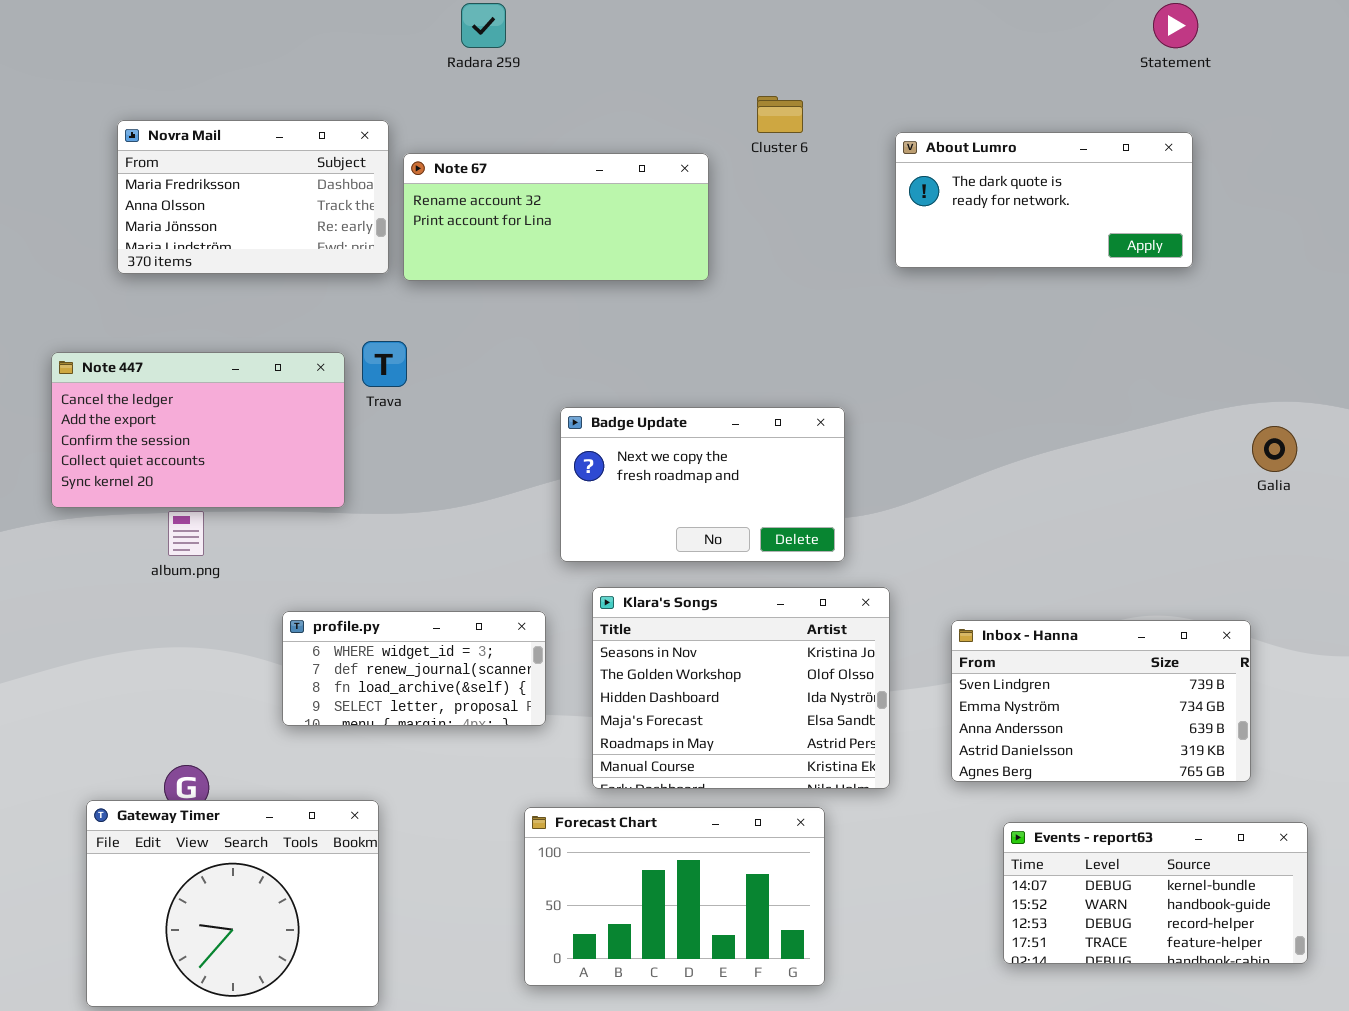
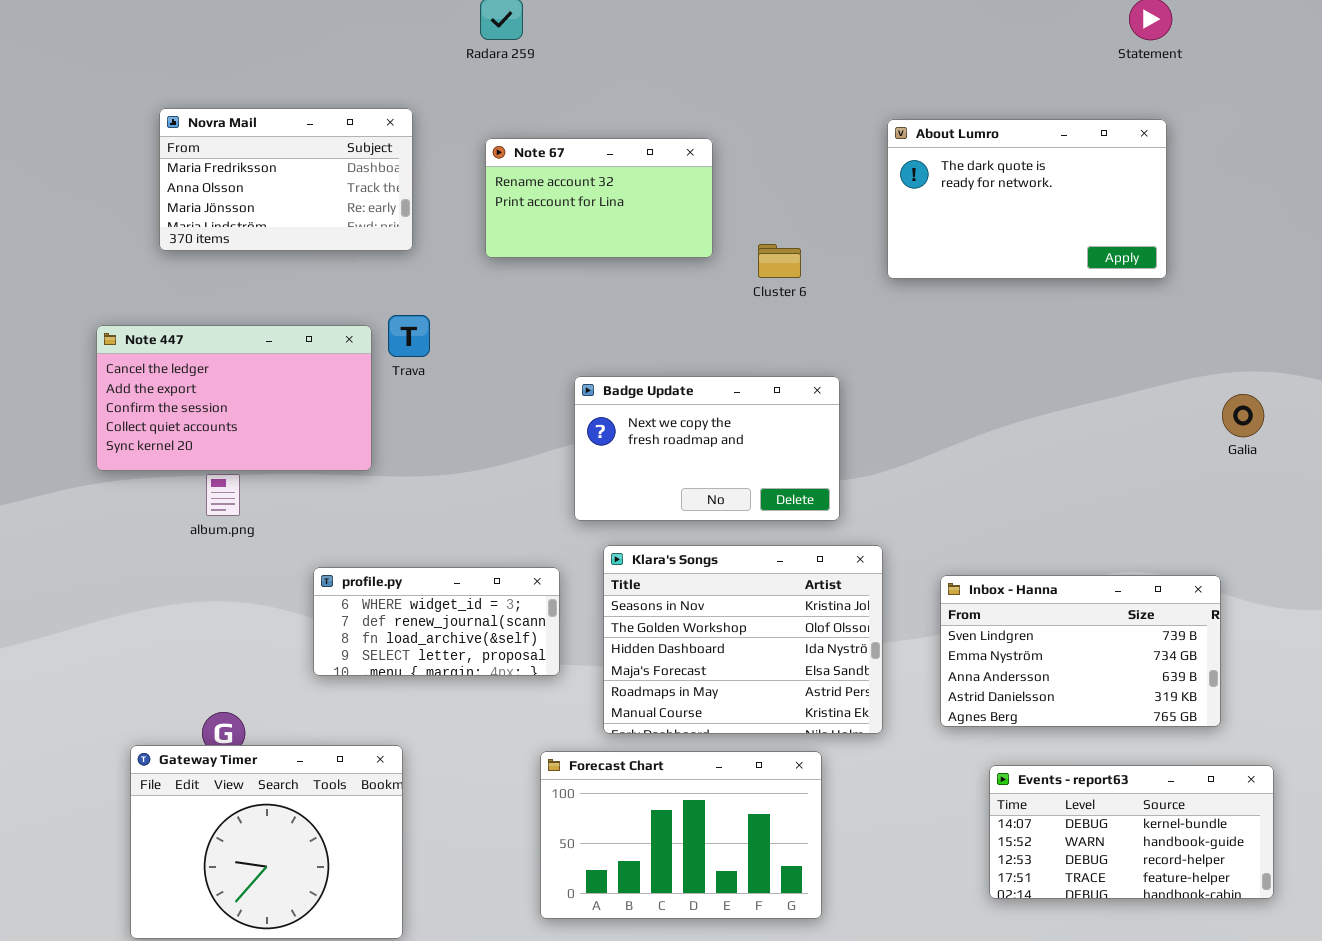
Cluster 6: [757,96,803,133] -> [758,244,801,278], moved
About Lumro: [895,132,1193,268] -> [887,119,1167,279], resized
Note 67: [403,153,709,281] -> [485,138,713,258], resized

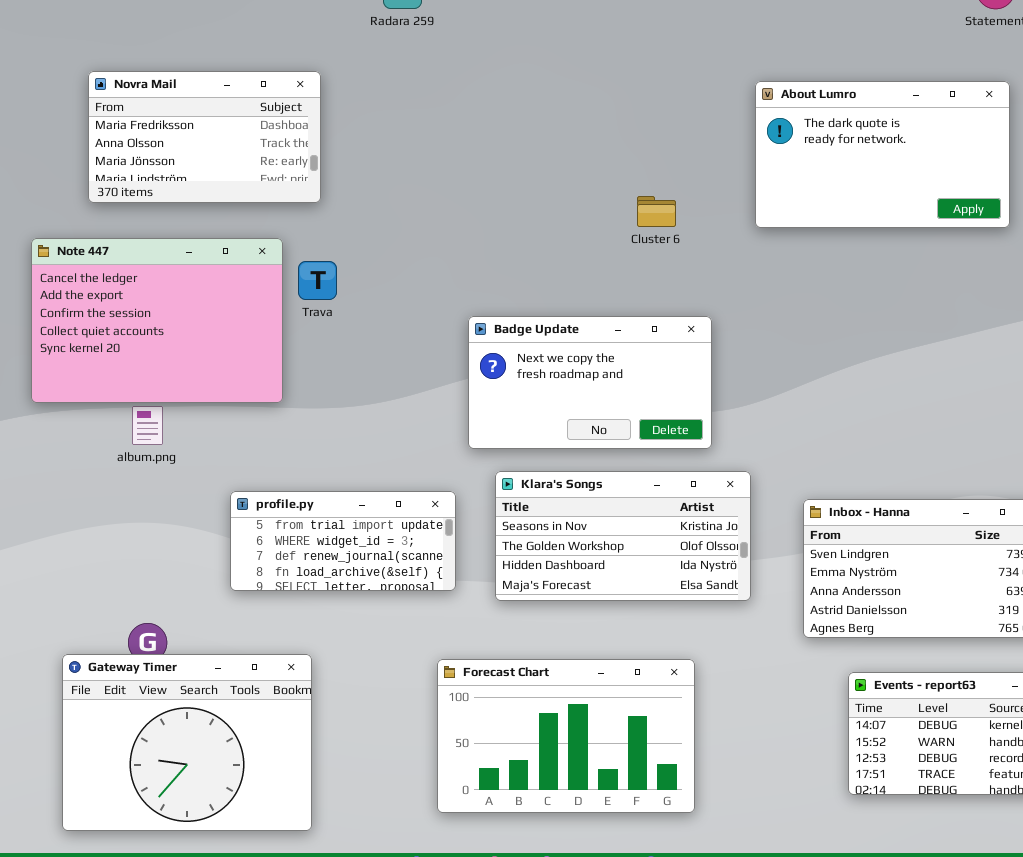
Note 67: [485,138,713,258] -> none, closed
Note 447: [96,325,372,471] -> [31,238,283,403], resized
Klara's Songs: [603,545,883,734] -> [495,471,751,601], resized
profile.py: [313,567,560,676] -> [230,491,456,591], scrolled up 1 row

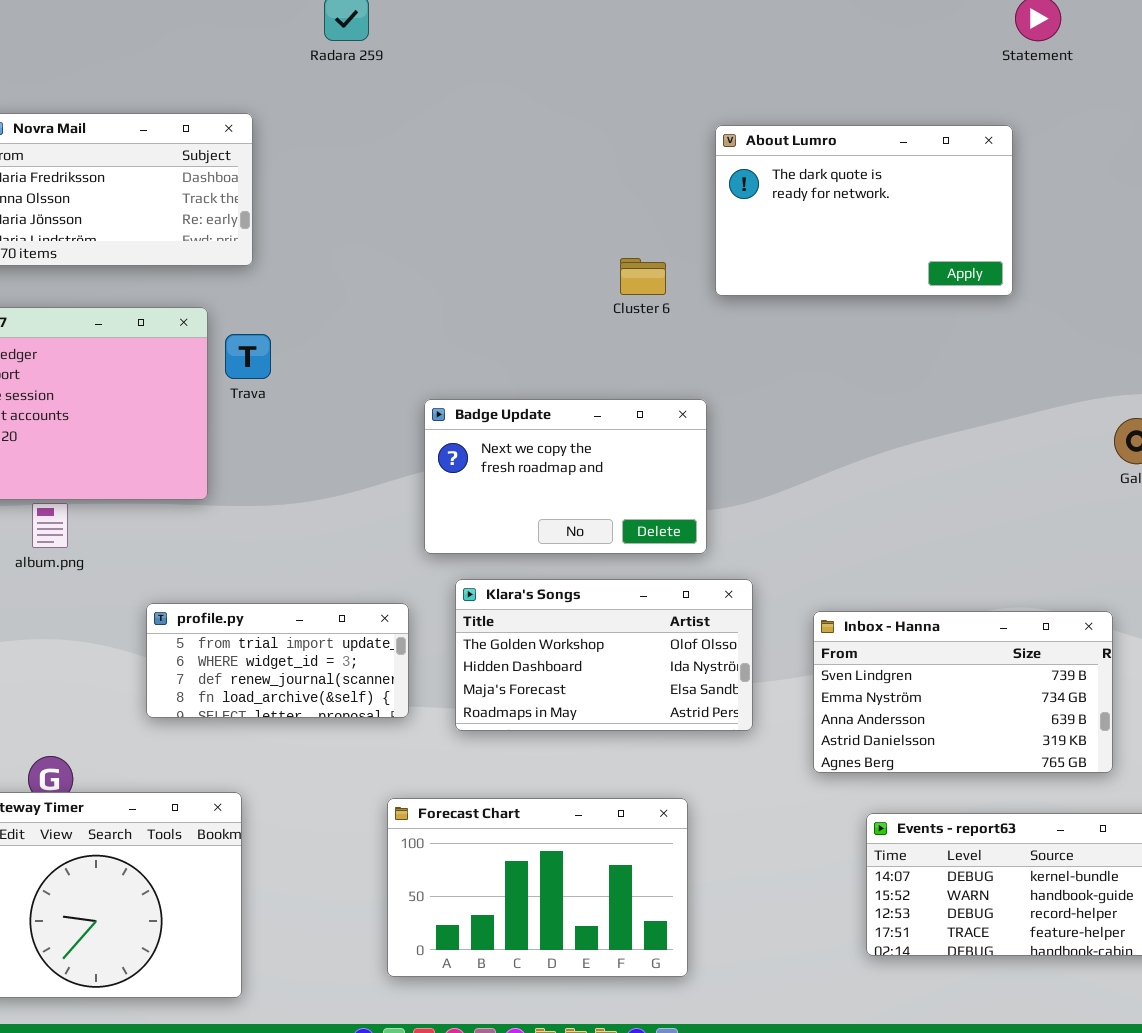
About Lumro: [755,81,1010,228] -> [715,125,1013,296], moved
Klara's Songs: [495,471,751,601] -> [455,579,753,731], scrolled down 1 row

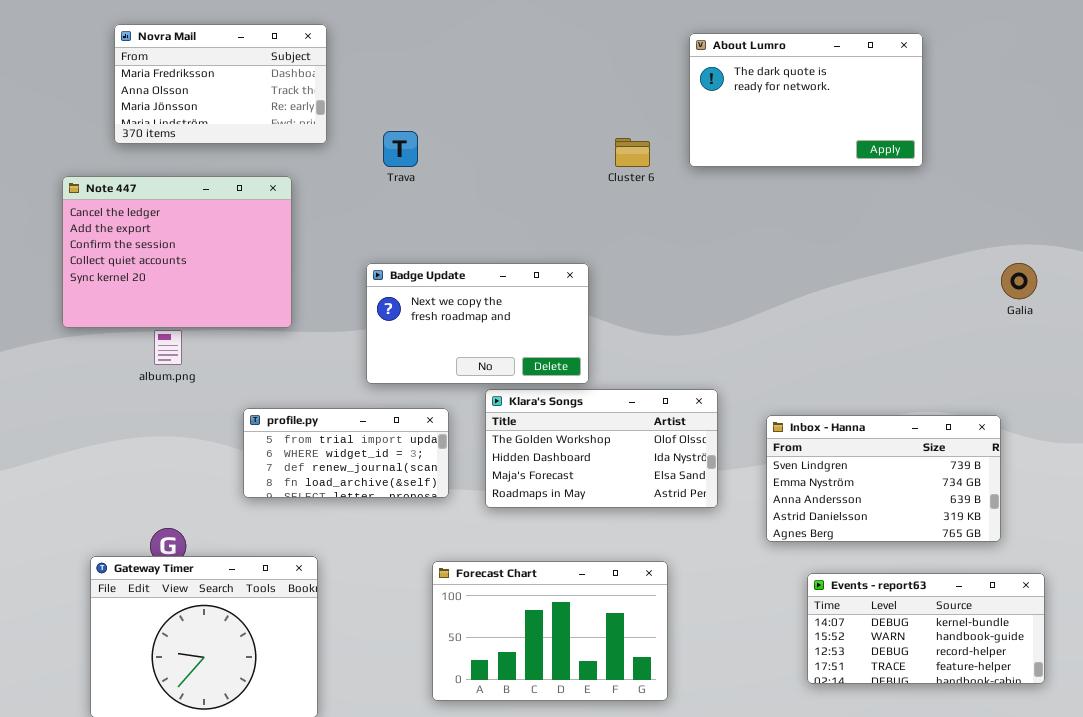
Trava: [225,334,271,379] -> [383,131,418,167], moved
Badge Update: [424,399,707,554] -> [366,263,589,384], moved

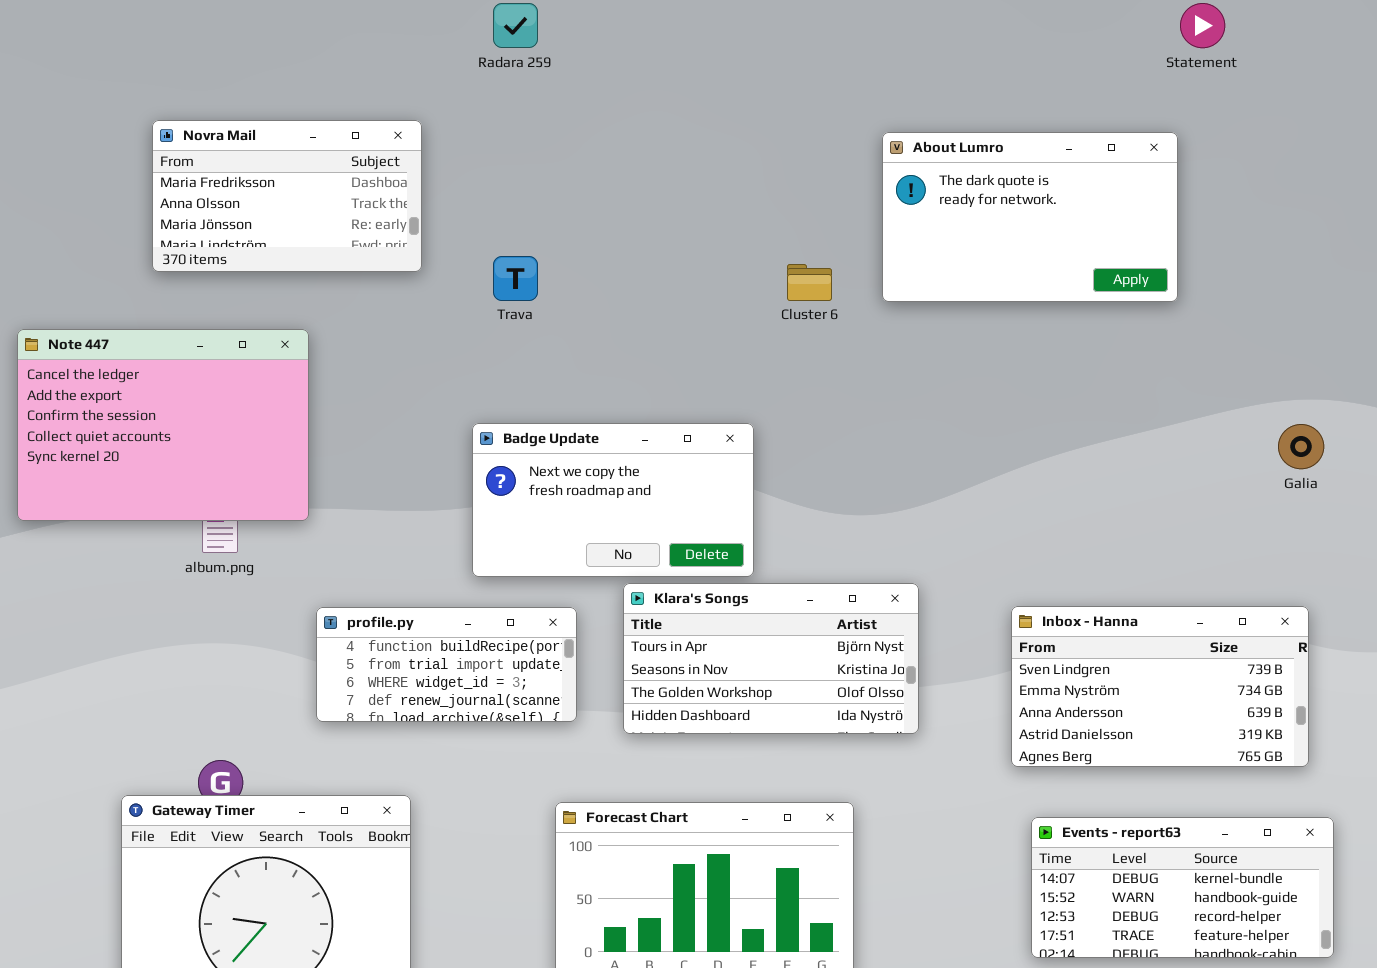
Note 447: [62,176,292,328] -> [17,329,309,521], moved
Klara's Songs: [485,389,718,508] -> [623,583,919,734], scrolled up 2 rows
profile.py: [243,408,449,498] -> [316,607,577,722], scrolled up 1 row
Inbox - Hanna: [766,415,1001,542] -> [1011,606,1309,767], moved

